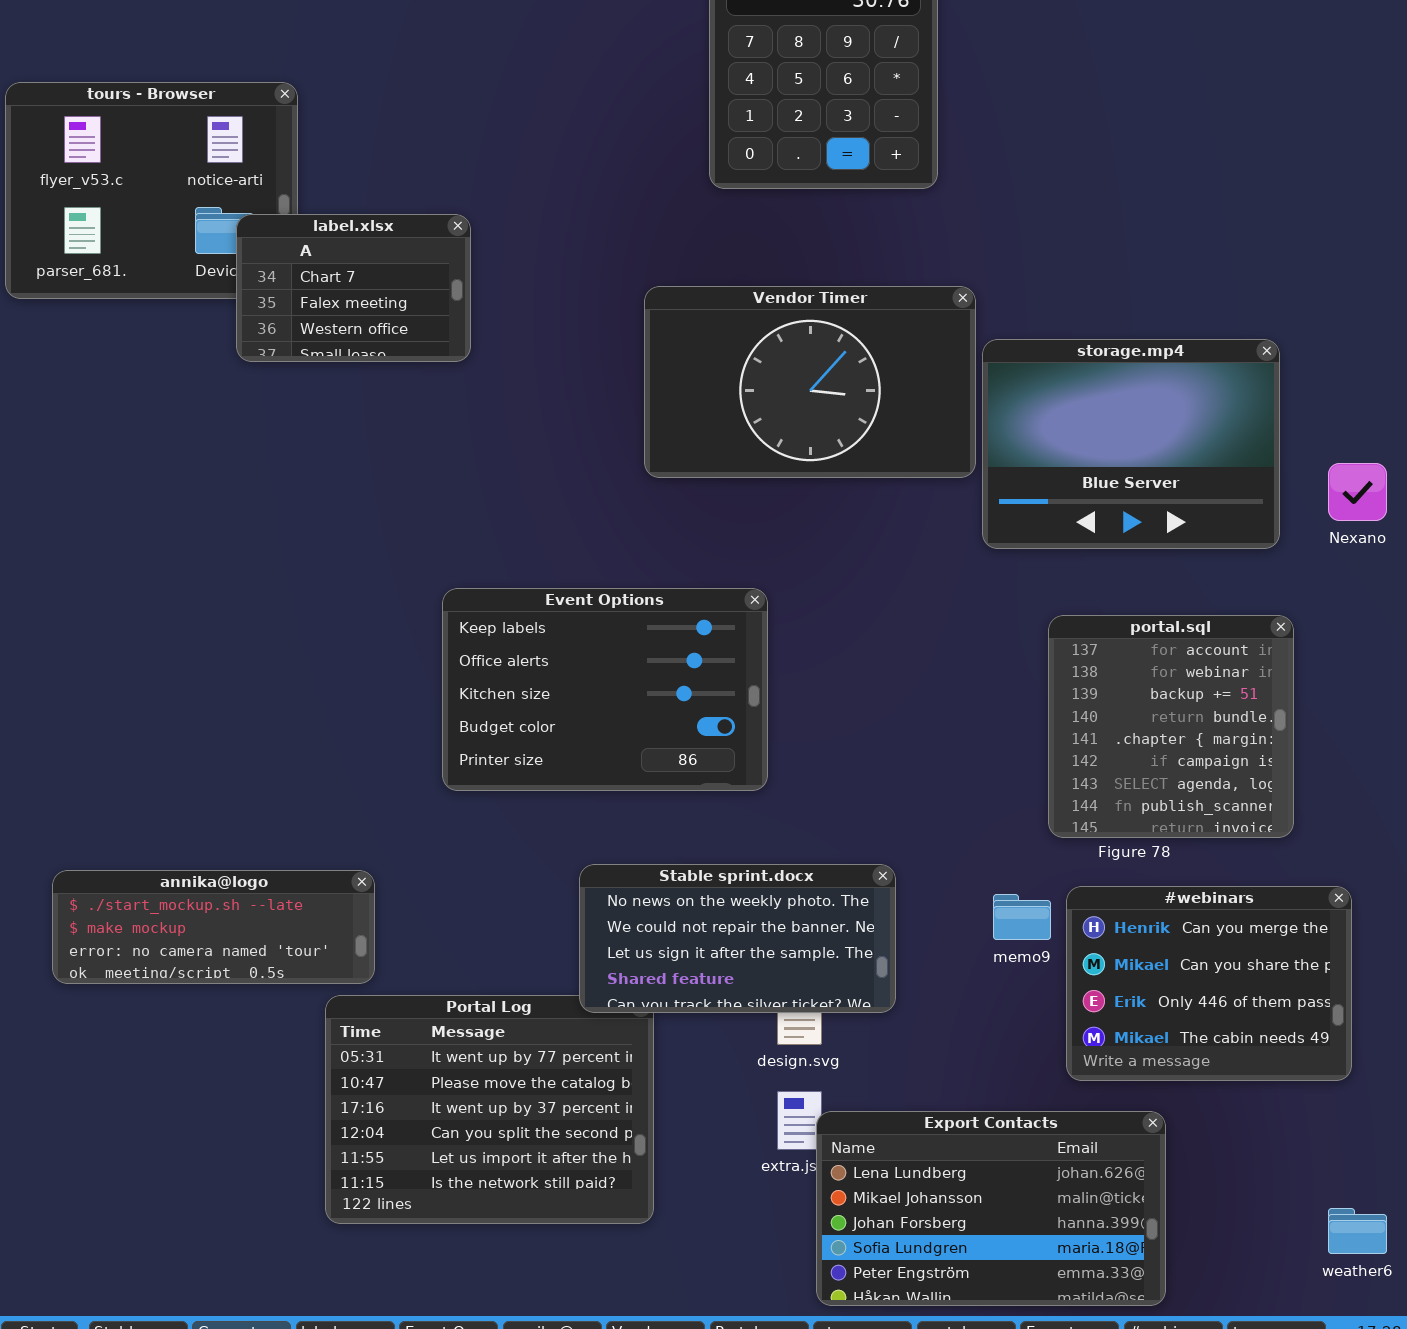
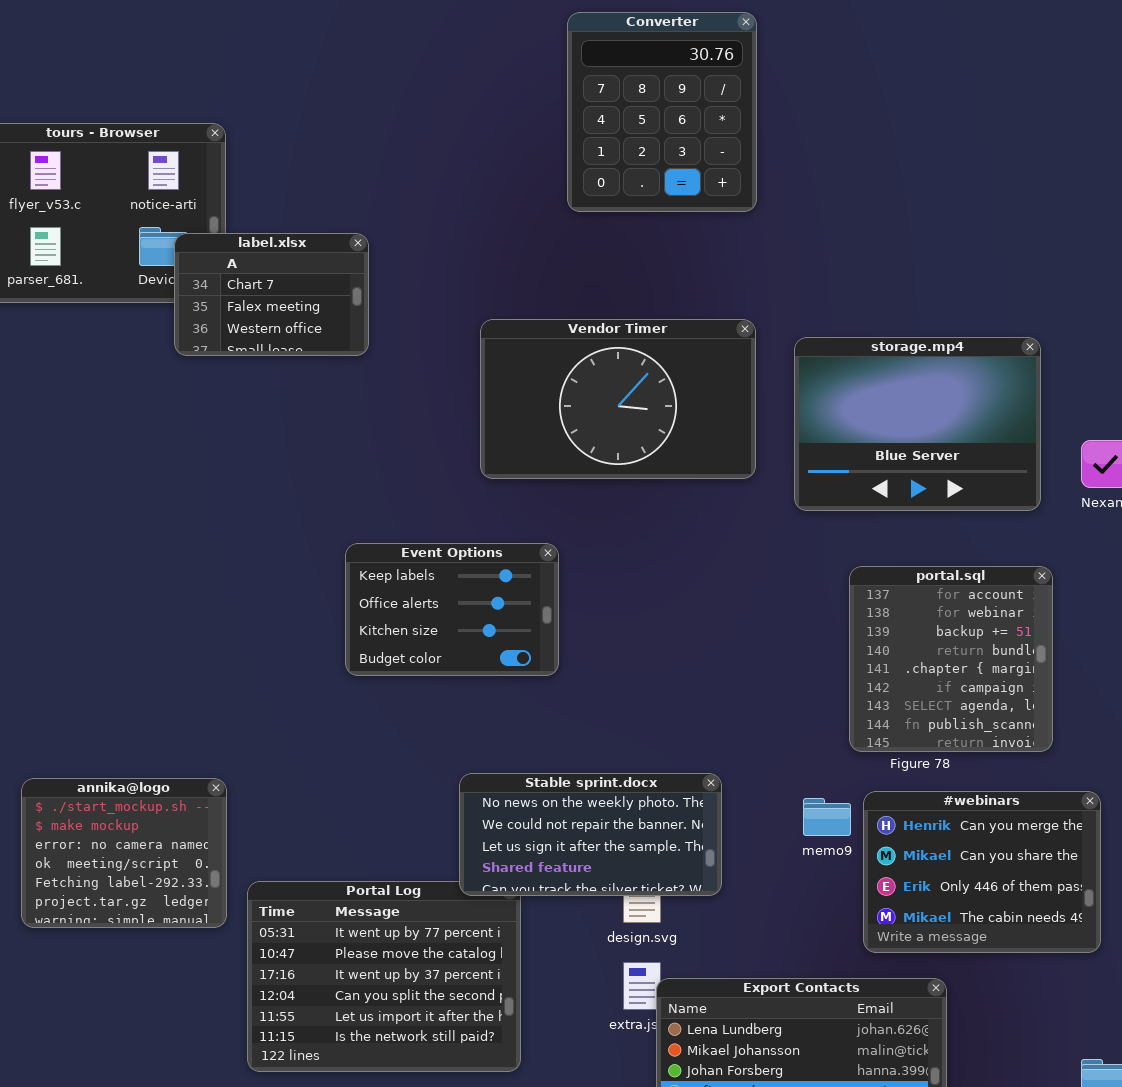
Vendor Timer: [644,286,976,478] -> [480,319,756,479], moved
Event Options: [442,588,768,791] -> [345,543,559,676], resized
annika@logo: [52,870,375,984] -> [21,778,227,928], resized

